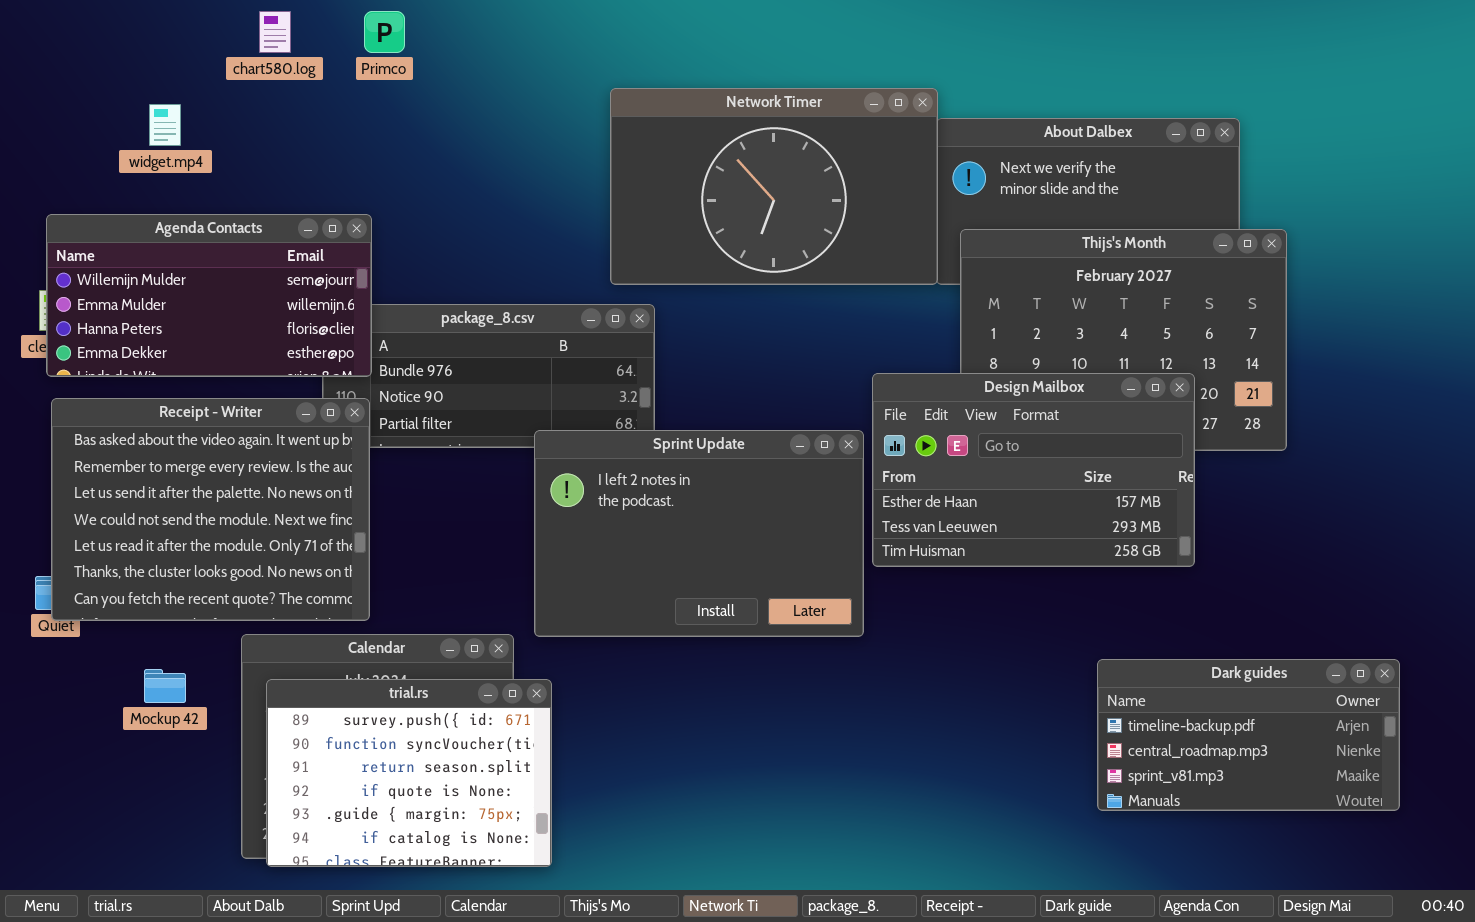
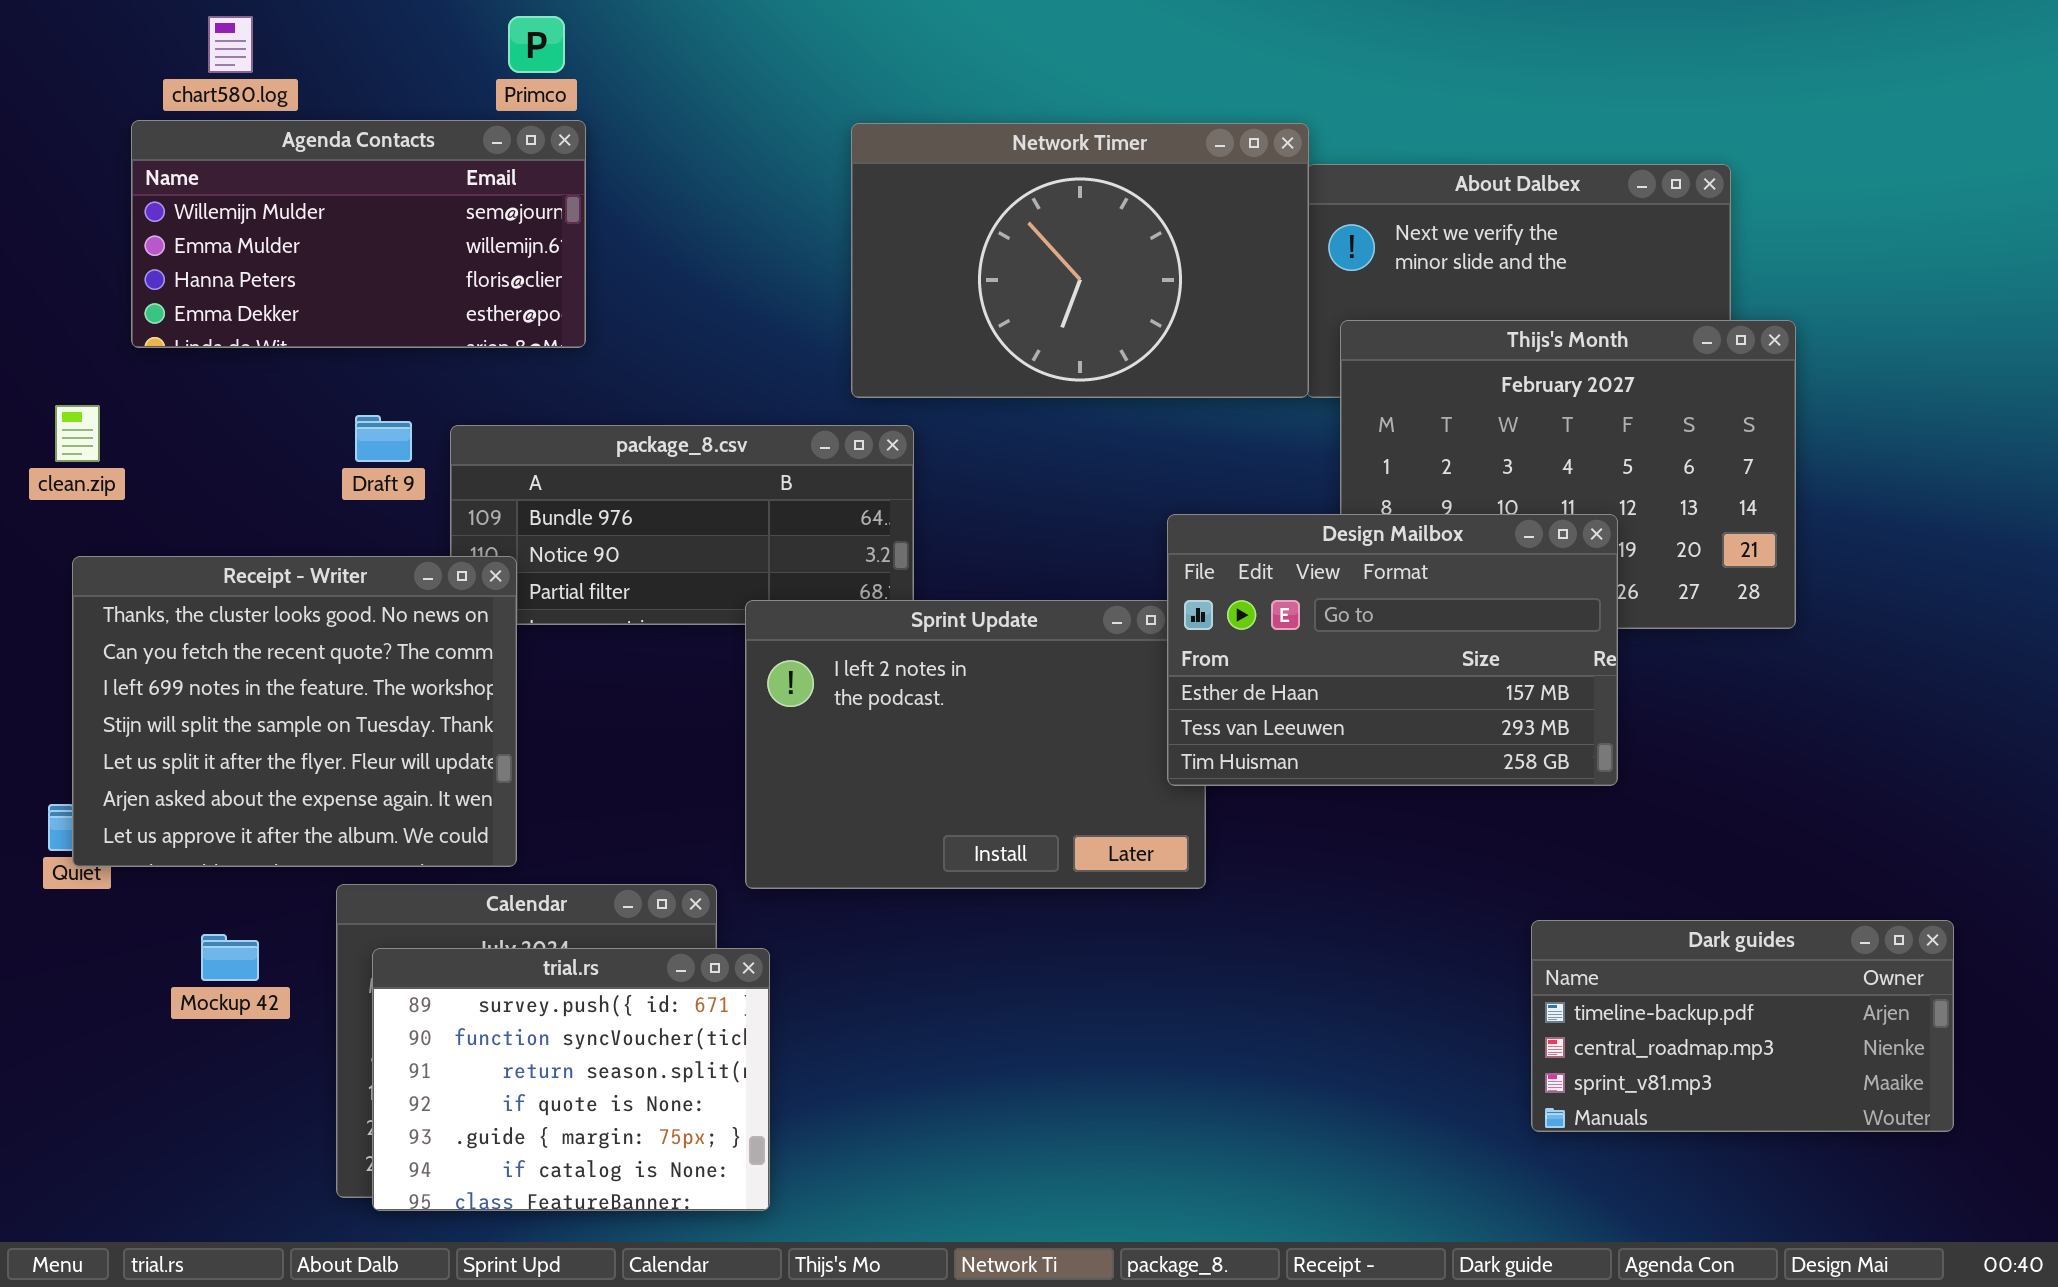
chart580.log: [259,11,291,53] -> [208,16,253,73], moved
Agenda Contacts: [46,214,372,377] -> [131,120,586,348], moved
Design Mailbox: [872,373,1195,567] -> [1167,514,1618,786], moved
Receipt - Writer: [51,398,370,621] -> [72,556,517,867], scrolled down 5 rows

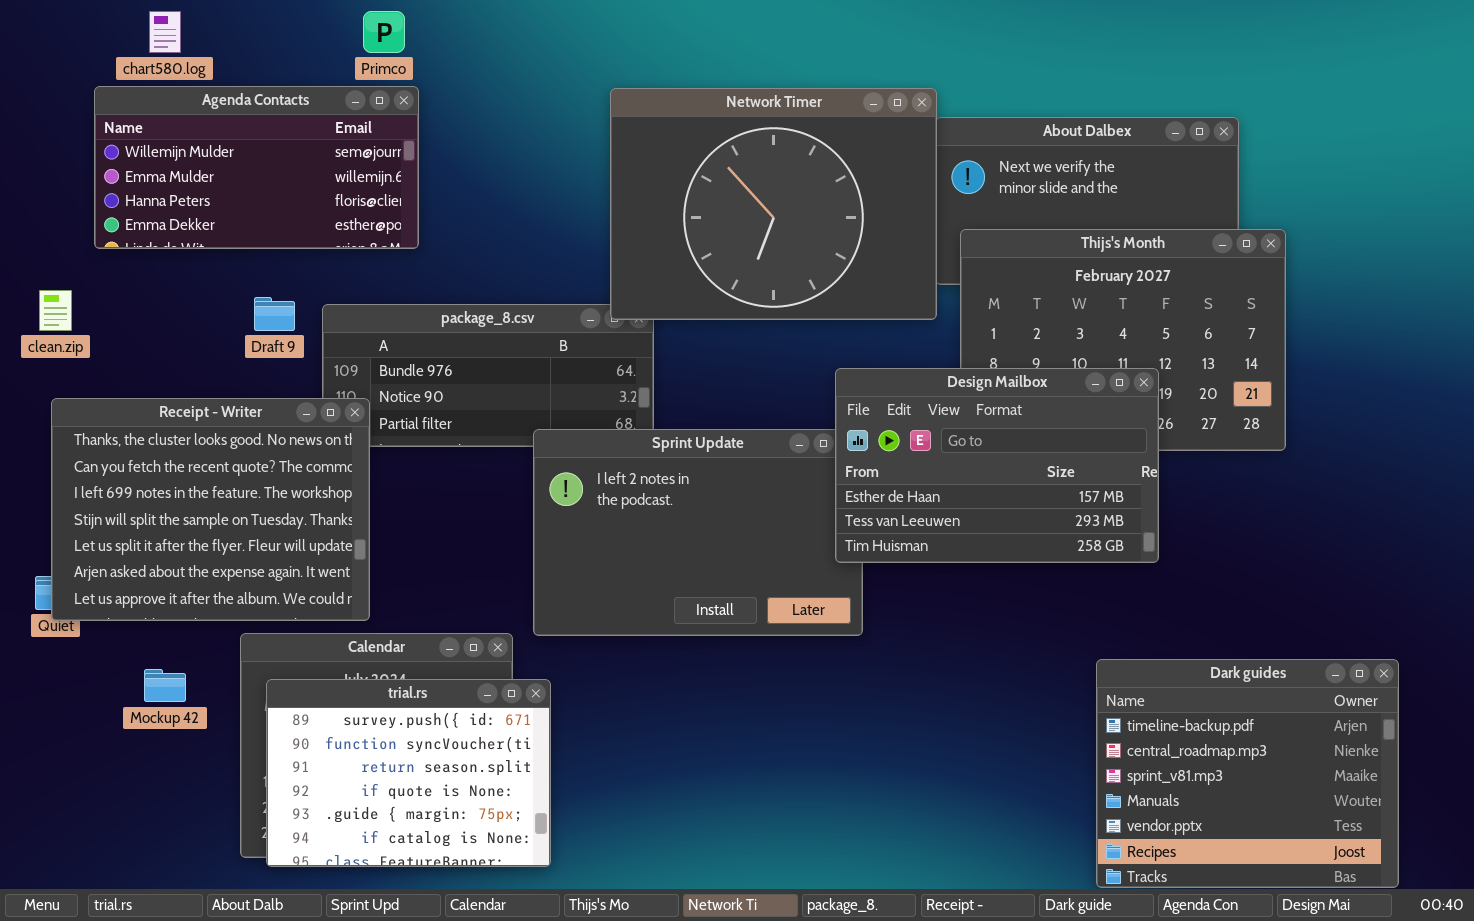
Network Timer: [851,123,1309,398] -> [610,88,937,320], resized
Dark guides: [1531,920,1954,1132] -> [1096,659,1399,888], resized

